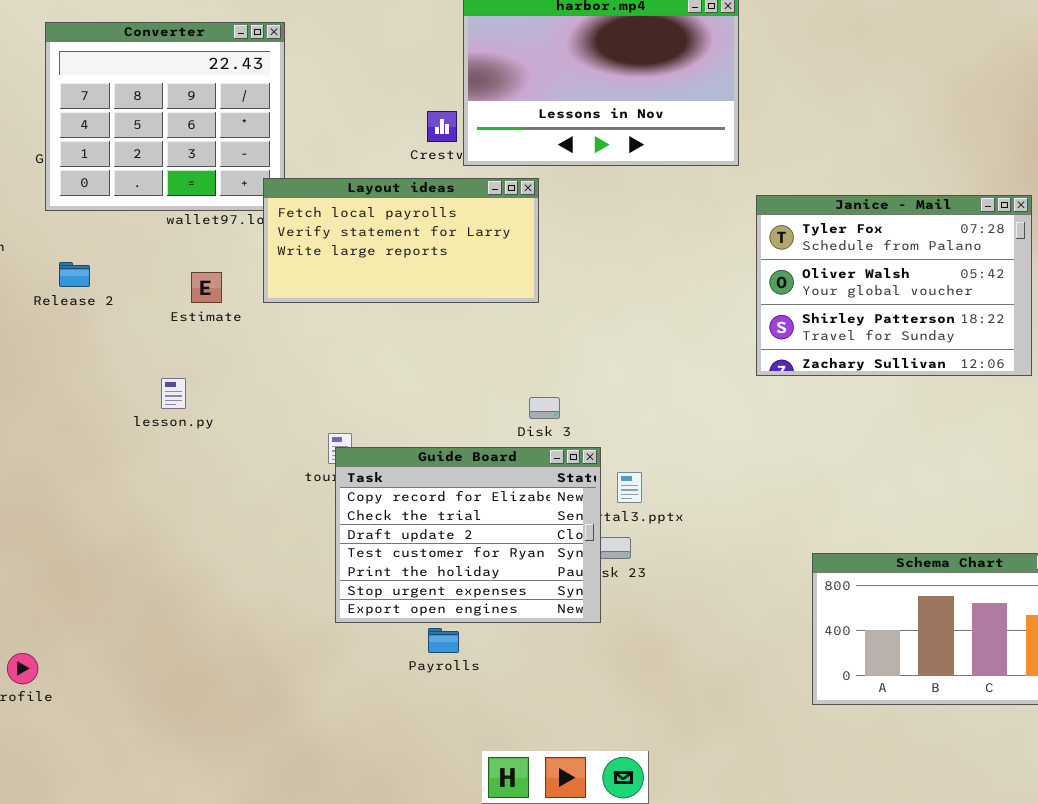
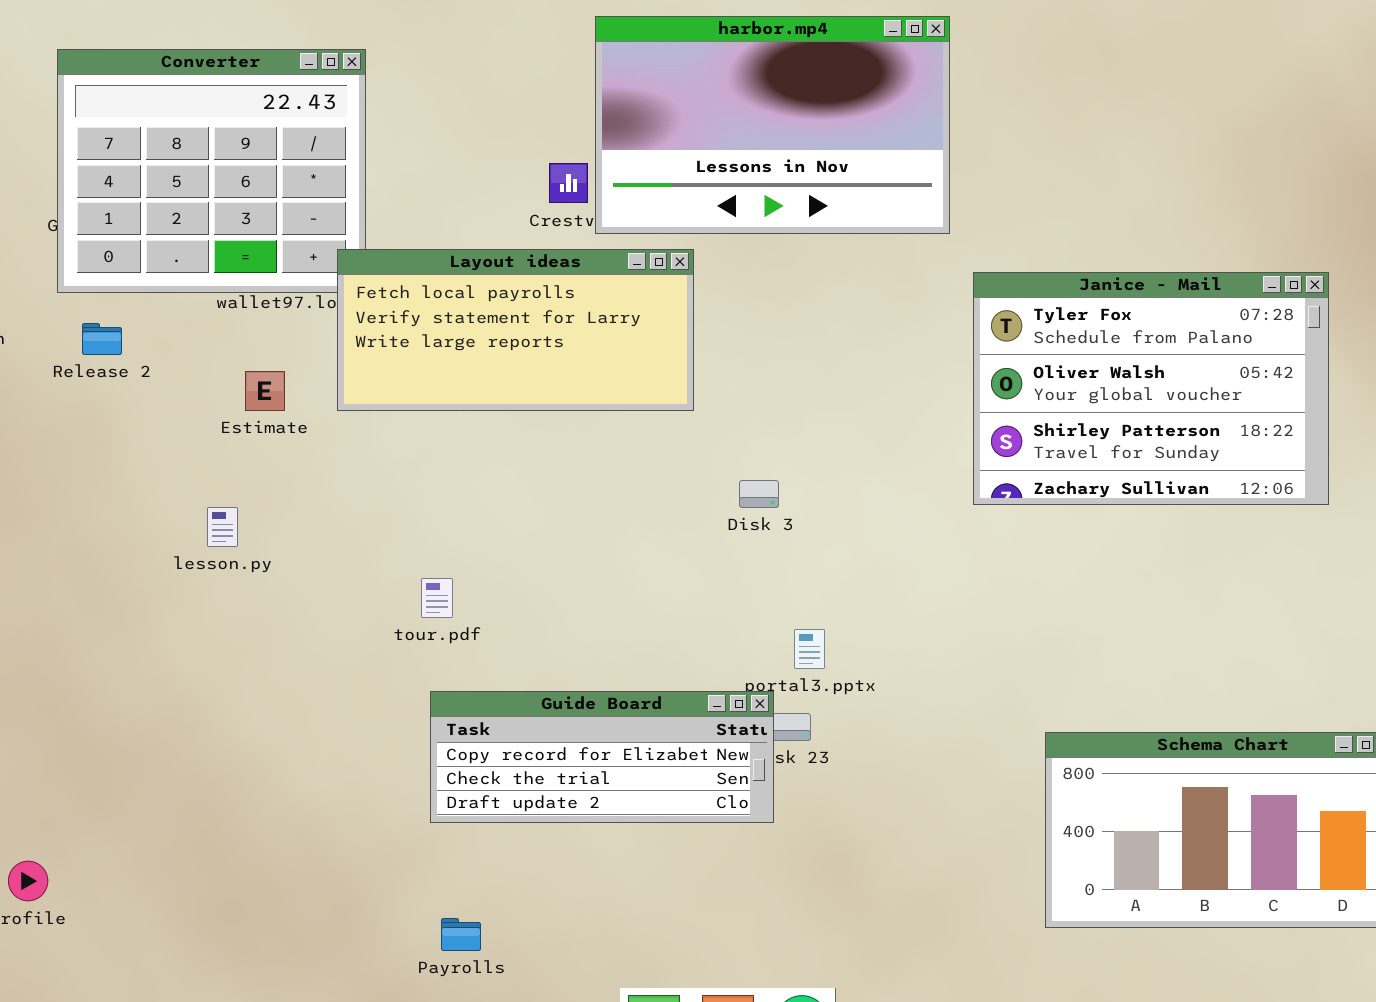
Release 2: [59,262,90,287] -> [82,323,122,355], moved
Disk 3: [529,397,560,419] -> [739,480,779,508], moved
Guide Board: [335,447,601,623] -> [430,691,774,823], resized
Payrolls: [428,628,459,653] -> [441,918,481,951], moved

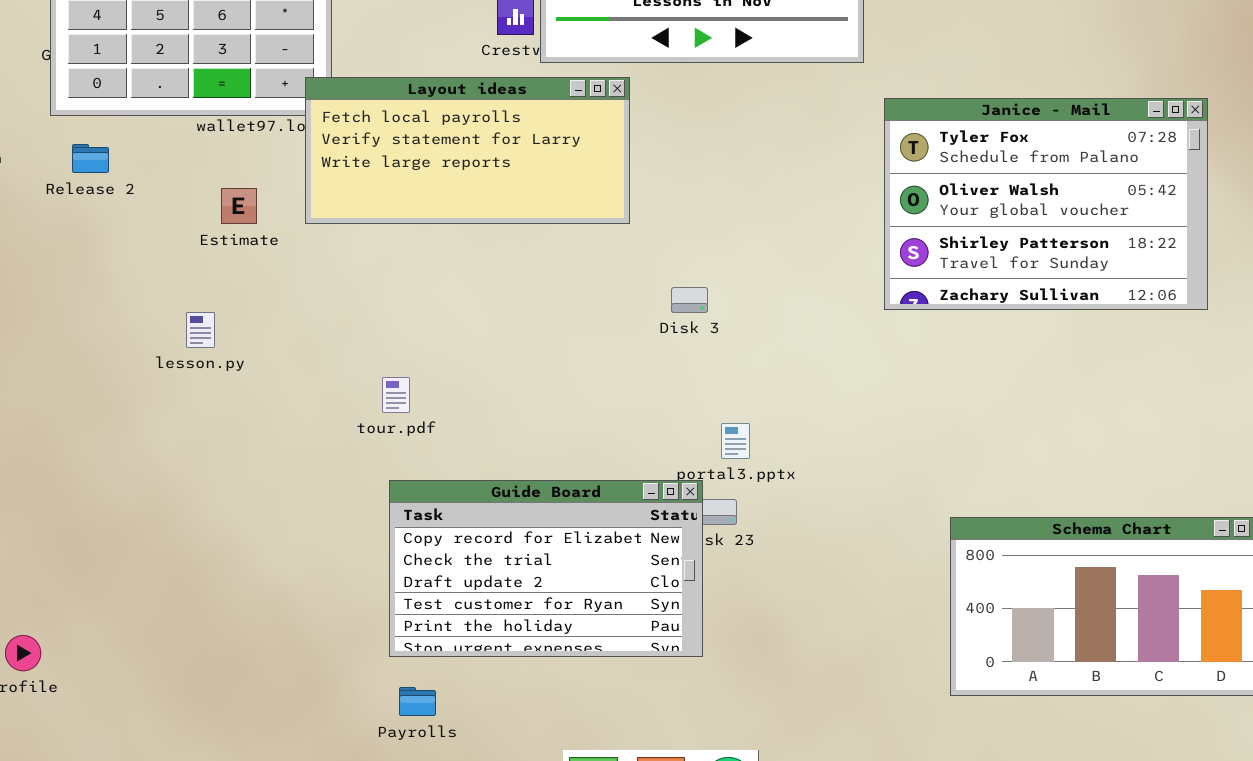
Guide Board: [430,691,774,823] -> [389,480,703,657], resized

